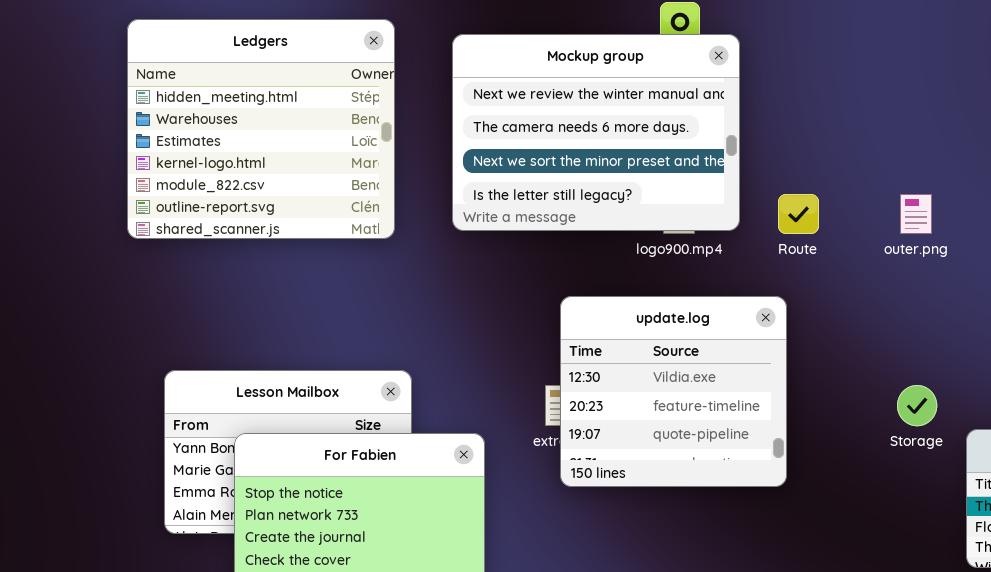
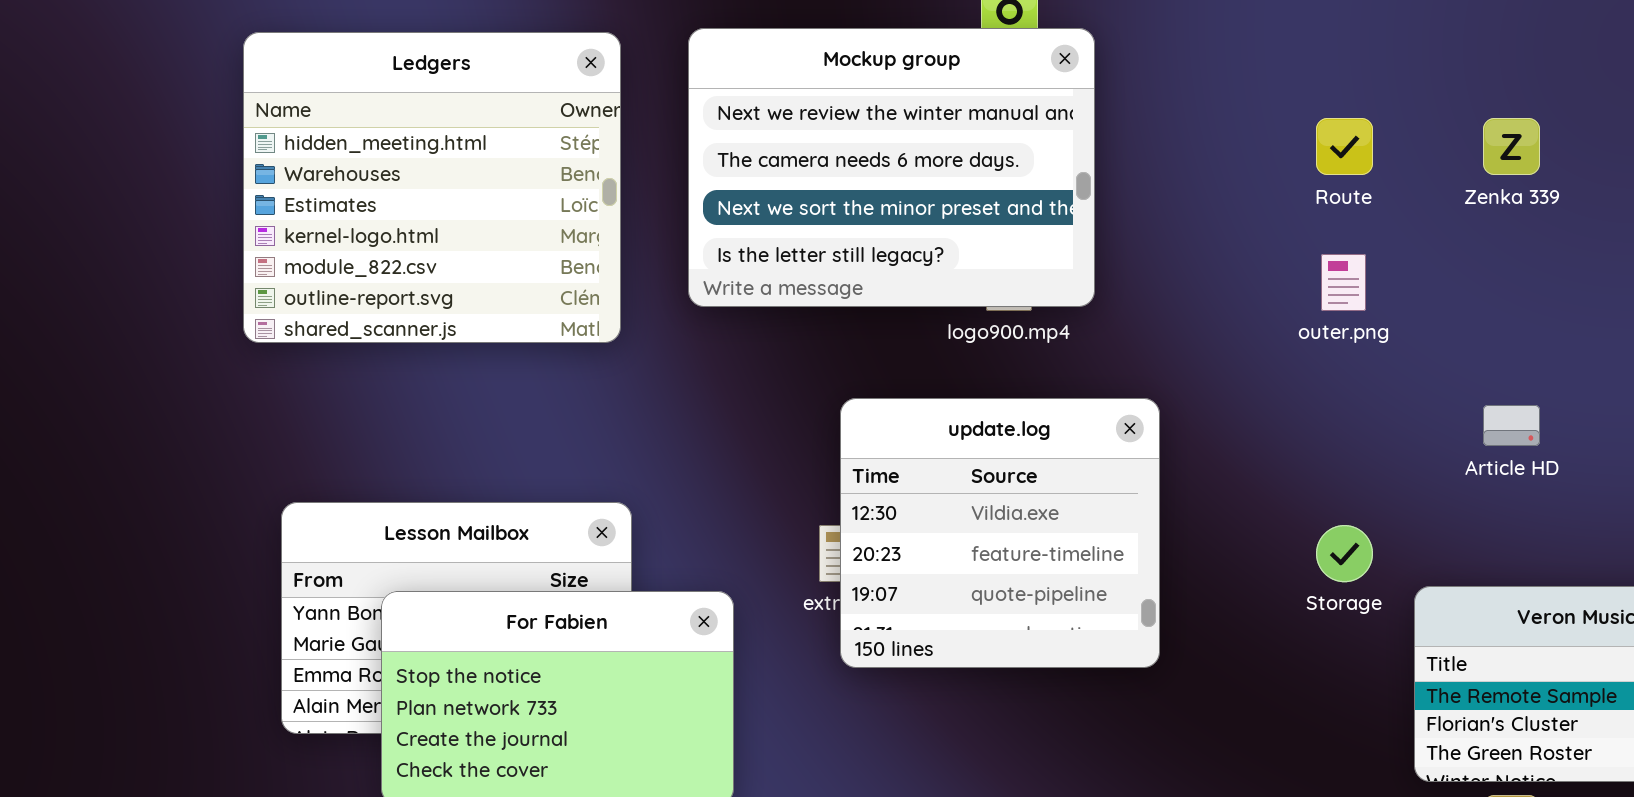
Ledgers: [127,19,395,239] -> [243,32,621,343], moved
Route: [778,194,819,234] -> [1316,118,1373,175], moved

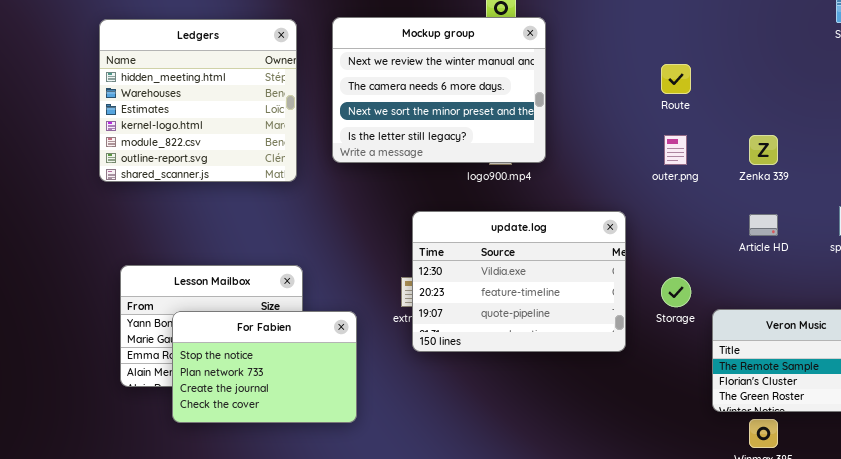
Zenka 339: [1483,118,1540,175] -> [749,135,778,165], moved
update.log: [840,398,1160,668] -> [412,211,626,352], resized

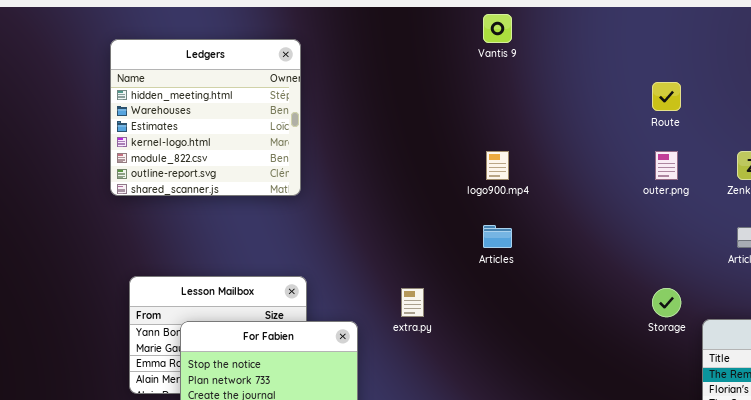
Mockup group: [332,17,546,163] -> none, closed
update.log: [412,211,626,352] -> none, closed

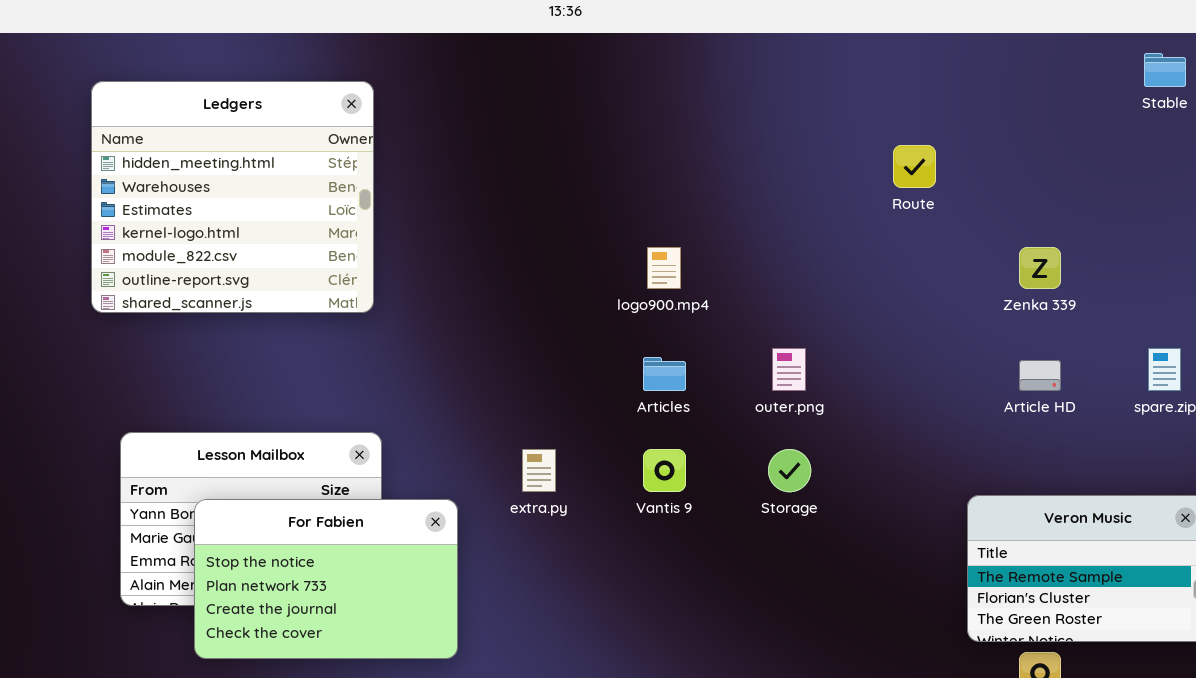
Vantis 9: [483,14,512,43] -> [643,449,686,492], moved
outer.png: [655,151,678,180] -> [772,348,806,391], moved
Storage: [652,288,681,317] -> [768,449,811,492], moved

